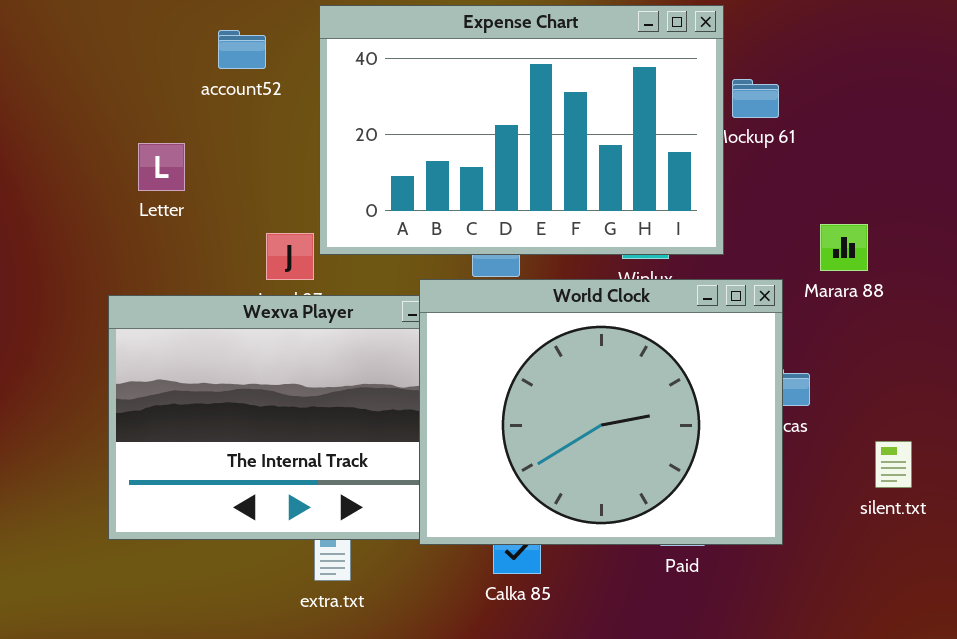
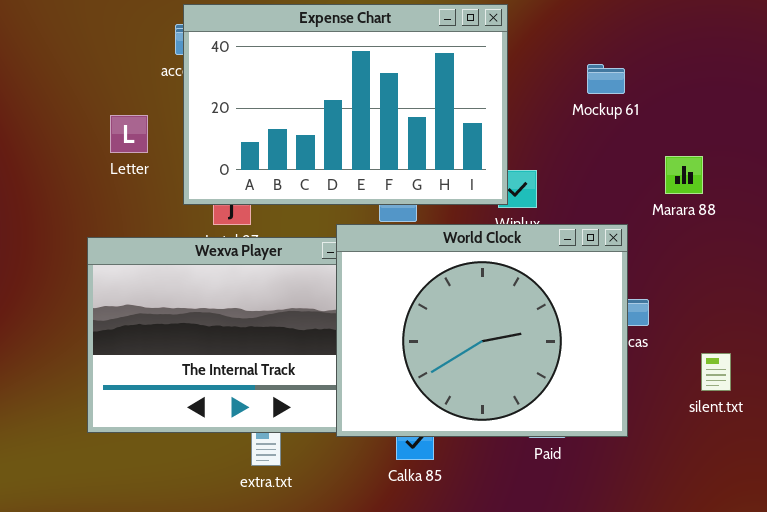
Expense Chart: [319,5,724,255] -> [183,4,508,205], moved
Marara 88: [820,224,868,271] -> [665,156,703,194], moved

